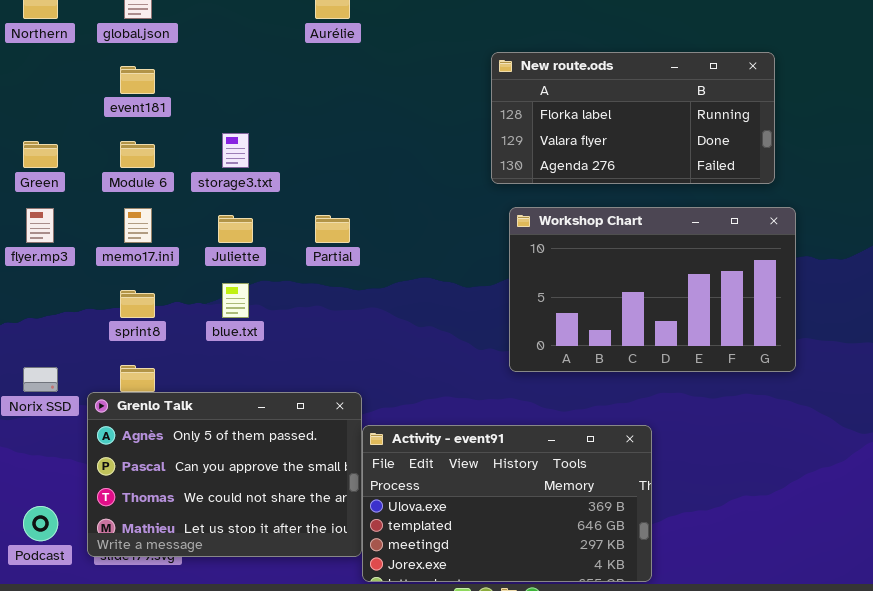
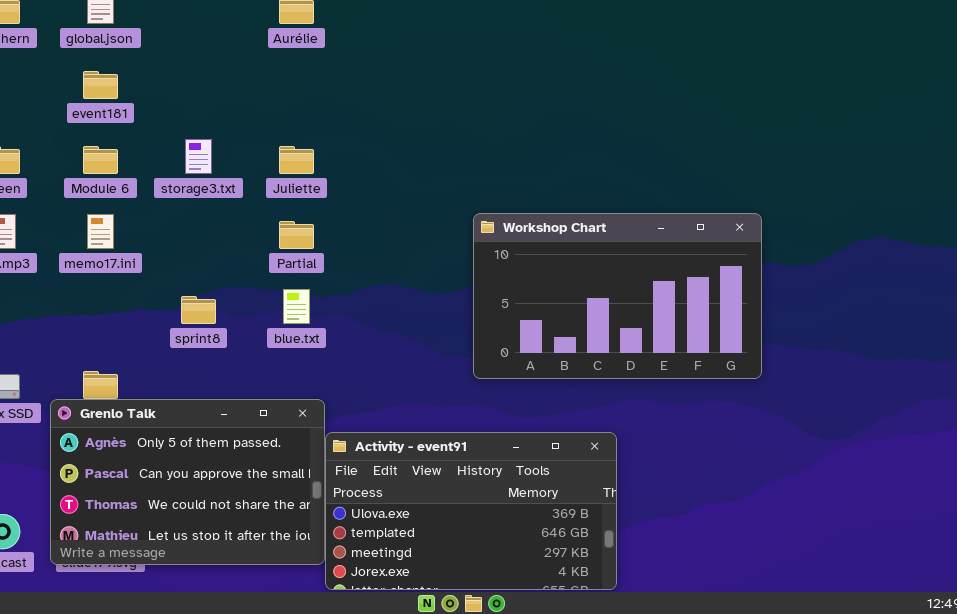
New route.ods: [491,52,775,184] -> none, closed
Juliette: [218,215,253,243] -> [279,146,314,174], moved
blue.txt: [222,283,249,318] -> [283,289,310,324], moved
sprint8: [120,290,155,318] -> [181,296,216,324], moved

